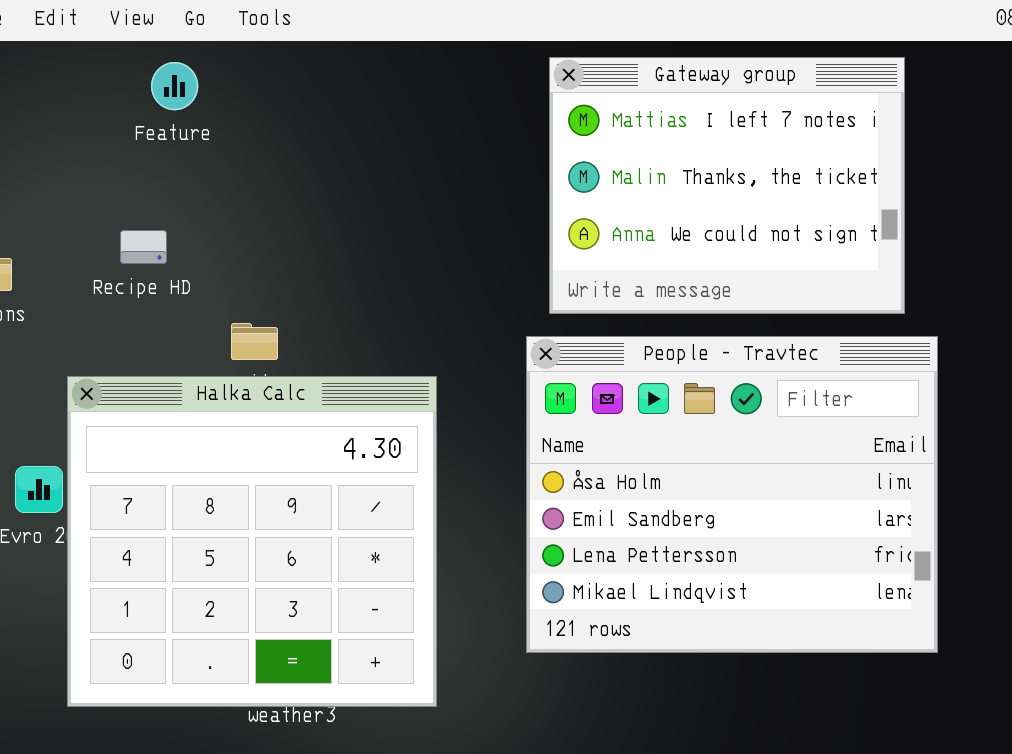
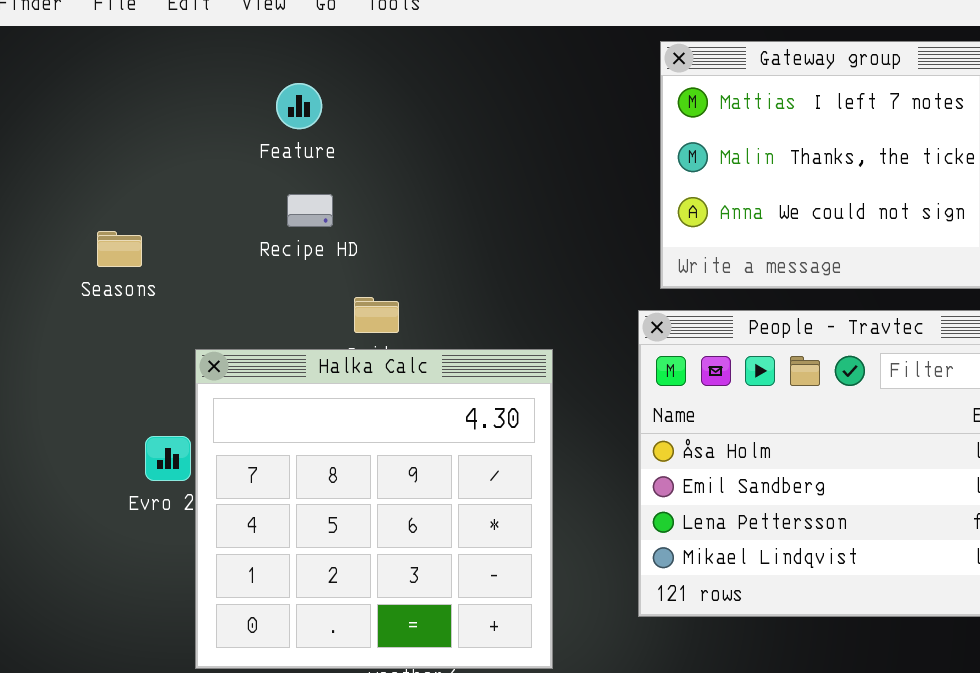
Feature: [151,62,198,110] -> [276,83,322,129], moved
Recipe HD: [120,230,167,264] -> [287,194,333,227], moved

